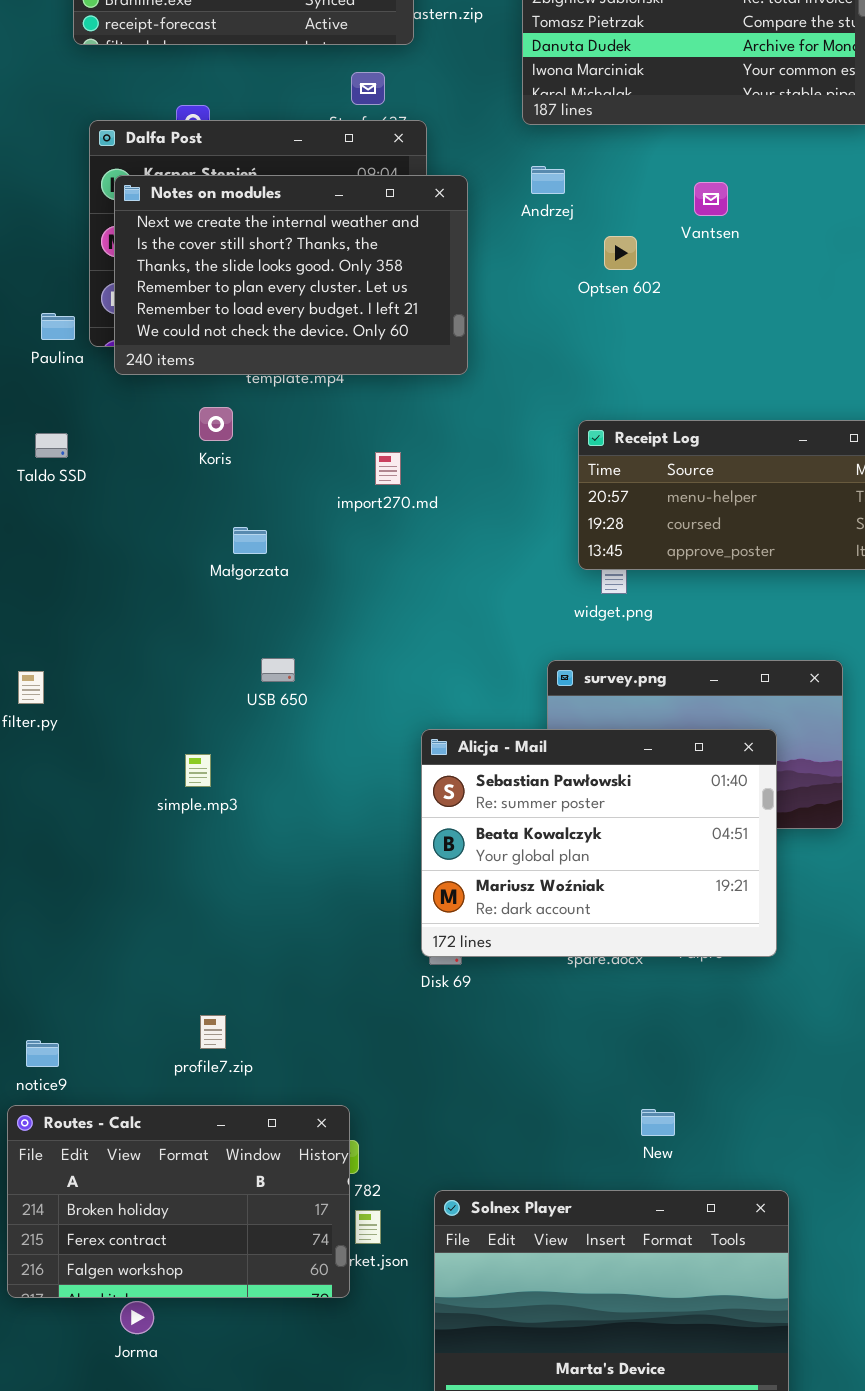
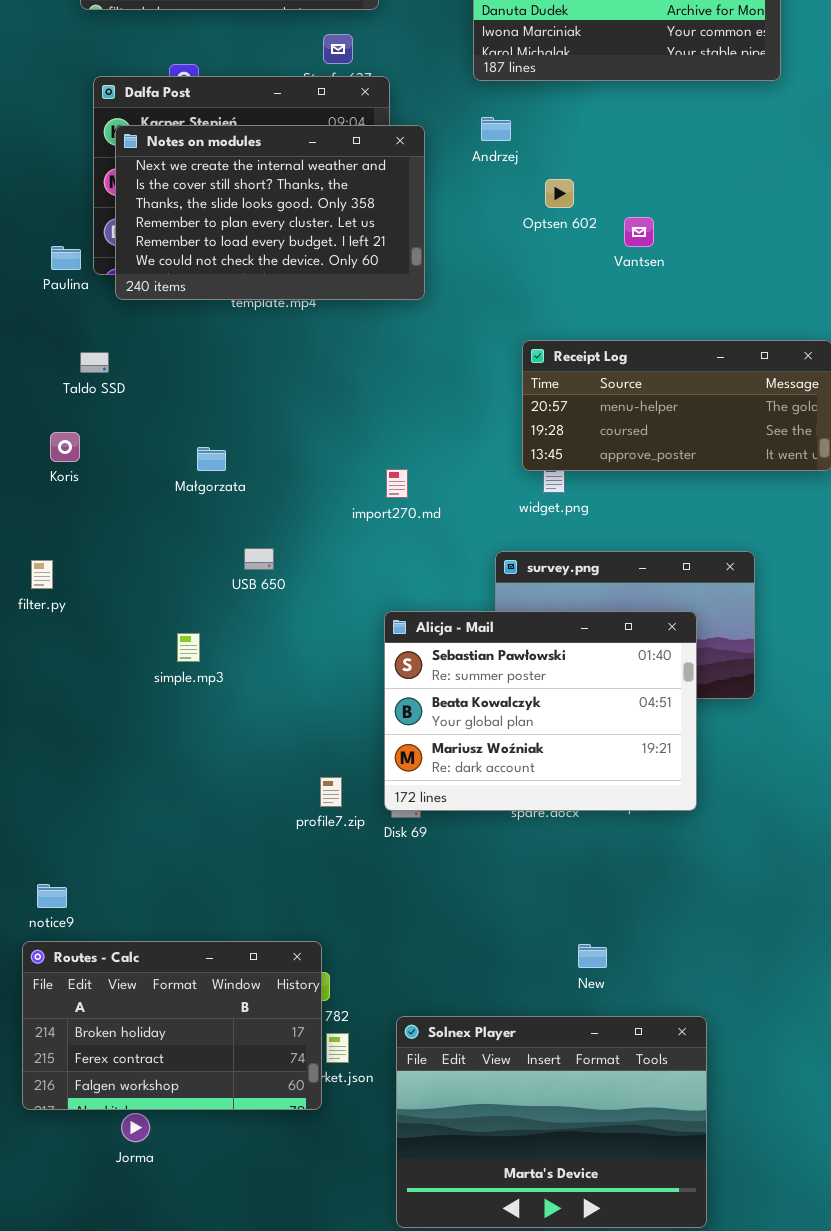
Vantsen: [694,182,728,216] -> [624,217,654,247], moved
Koris: [199,407,233,441] -> [50,432,80,462], moved
Taldo SSD: [35,433,68,458] -> [80,352,109,373], moved
import270.md: [375,452,401,485] -> [386,469,408,498], moved
Małgorzata: [233,527,267,554] -> [197,447,226,471], moved
profile7.zip: [200,1015,226,1049] -> [320,777,342,807], moved

